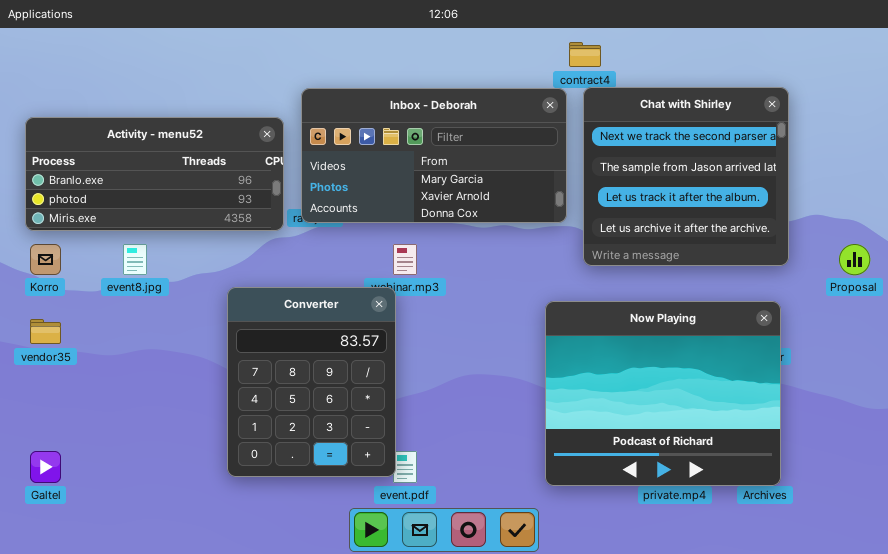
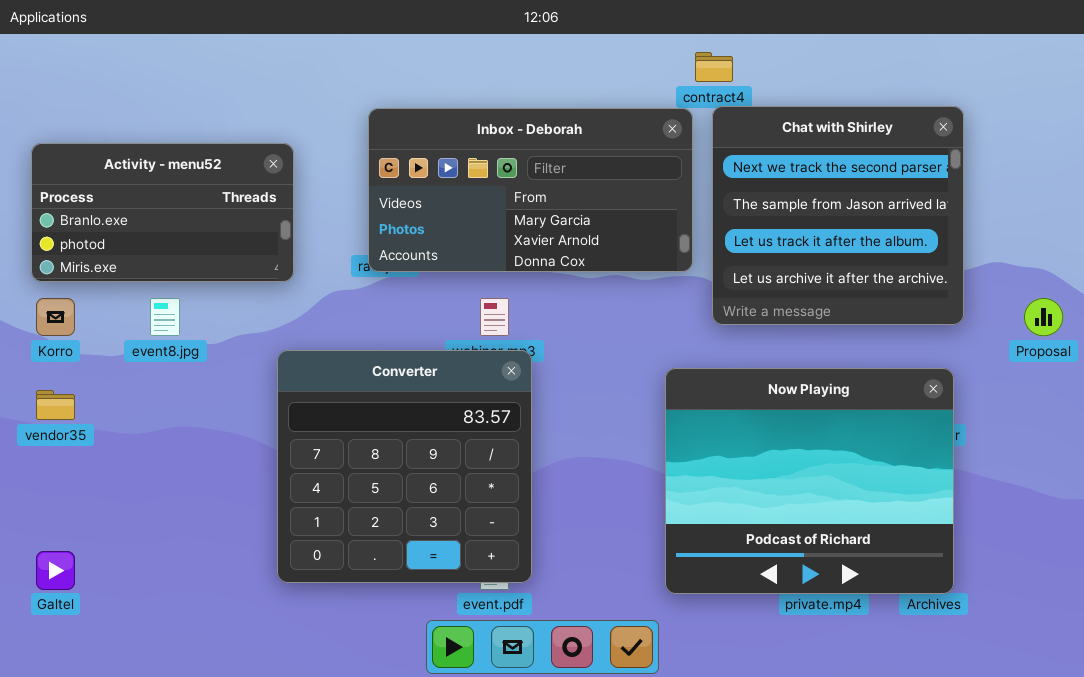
Activity - menu52: [25,117,284,231] -> [31,143,294,282], resized
Converter: [227,287,396,477] -> [277,350,532,583], resized

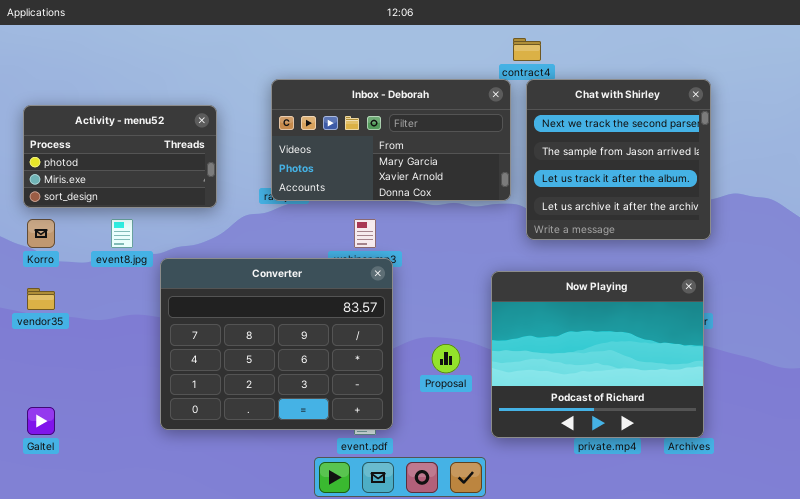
Activity - menu52: [31,143,294,282] -> [23,105,217,208], scrolled down 1 row
Proposal: [1024,298,1063,336] -> [432,344,460,373], moved
Converter: [277,350,532,583] -> [160,258,393,430], resized

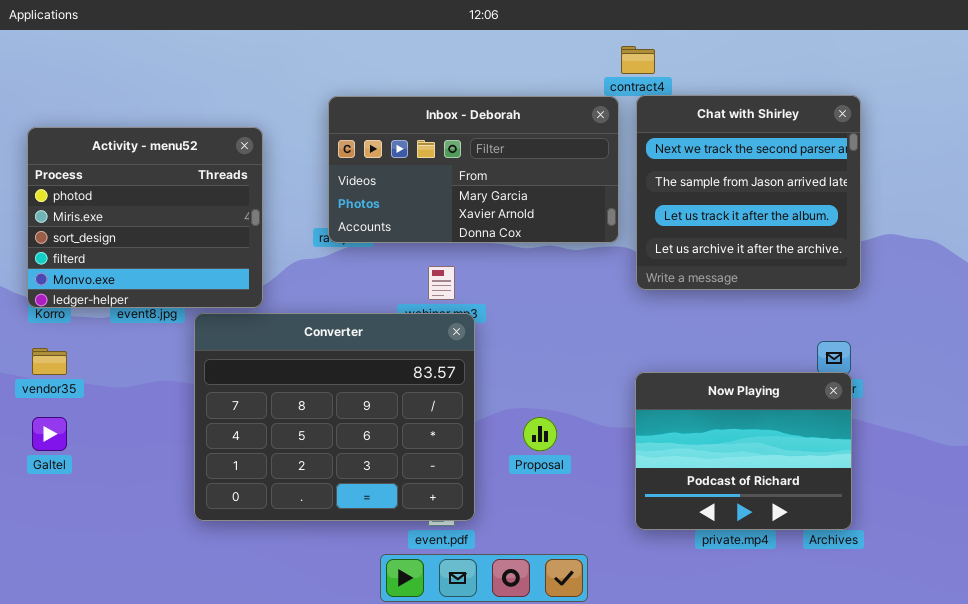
Activity - menu52: [23,105,217,208] -> [27,127,263,308], resized
Now Playing: [491,271,704,438] -> [635,372,852,530], resized
Galtel: [27,407,55,435] -> [32,417,67,451], moved

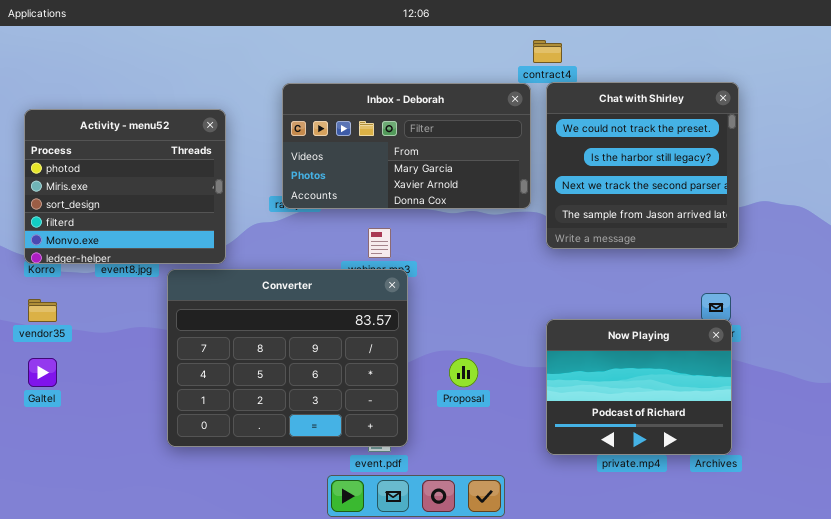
Chat with Shirley: [636,95,861,290] -> [546,82,739,249], scrolled up 2 rows

